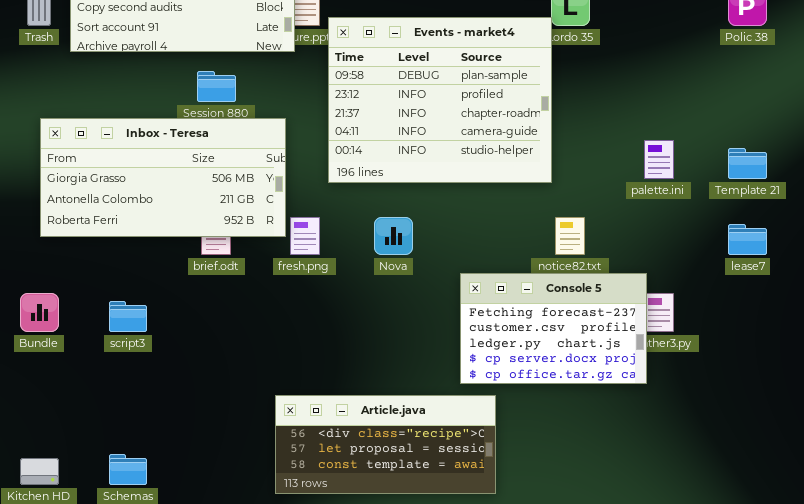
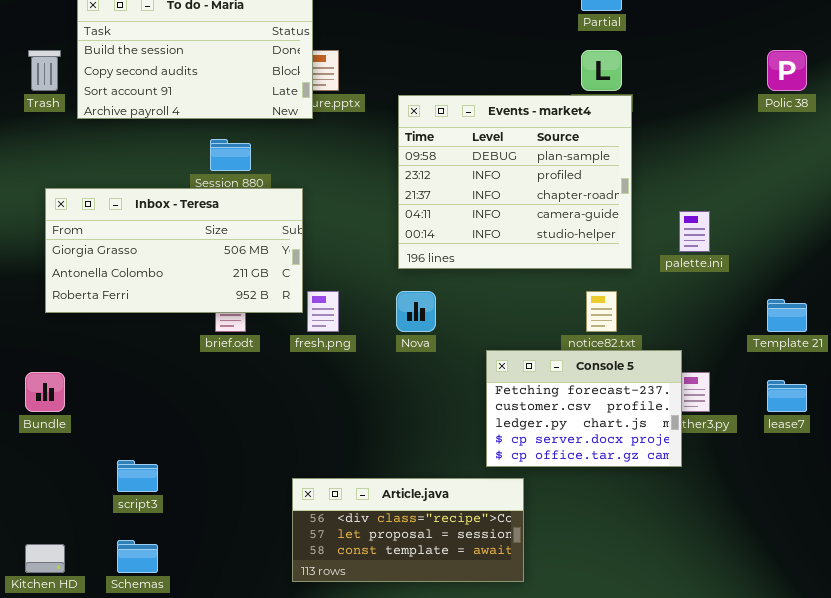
Events - market4: [328,17,552,183] -> [398,95,632,269], moved
Template 21: [728,148,767,179] -> [767,299,807,332], moved
lease7: [728,224,767,255] -> [767,380,807,412], moved
script3: [109,301,147,332] -> [117,460,158,492], moved

